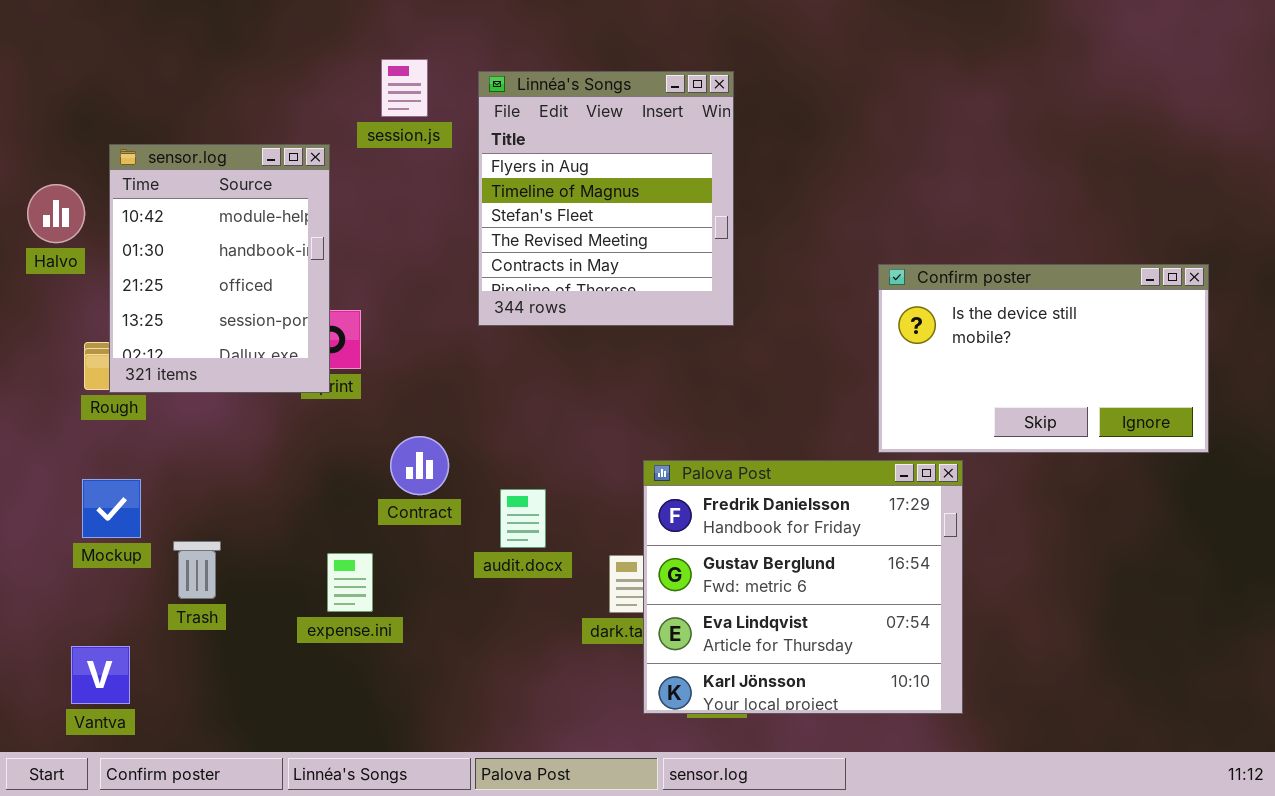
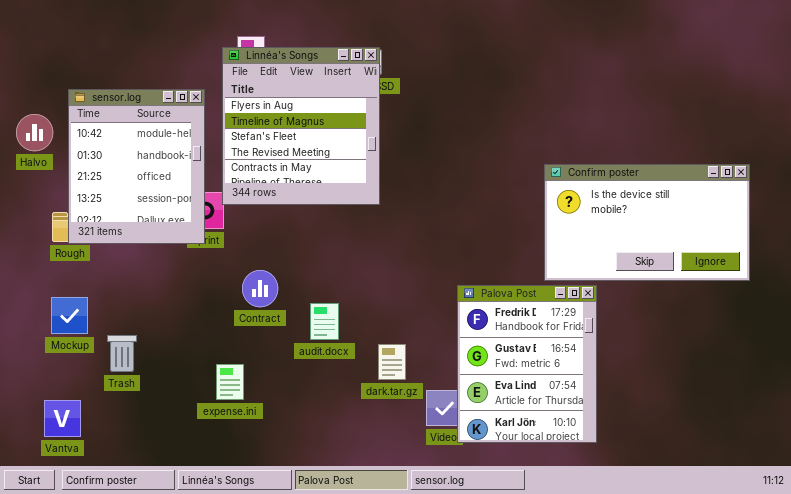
Linnéa's Songs: [478,71,734,326] -> [222,47,380,205], moved
Palova Post: [643,460,963,714] -> [457,285,597,443], resized
expense.ini: [327,553,373,612] -> [216,364,244,400], moved

